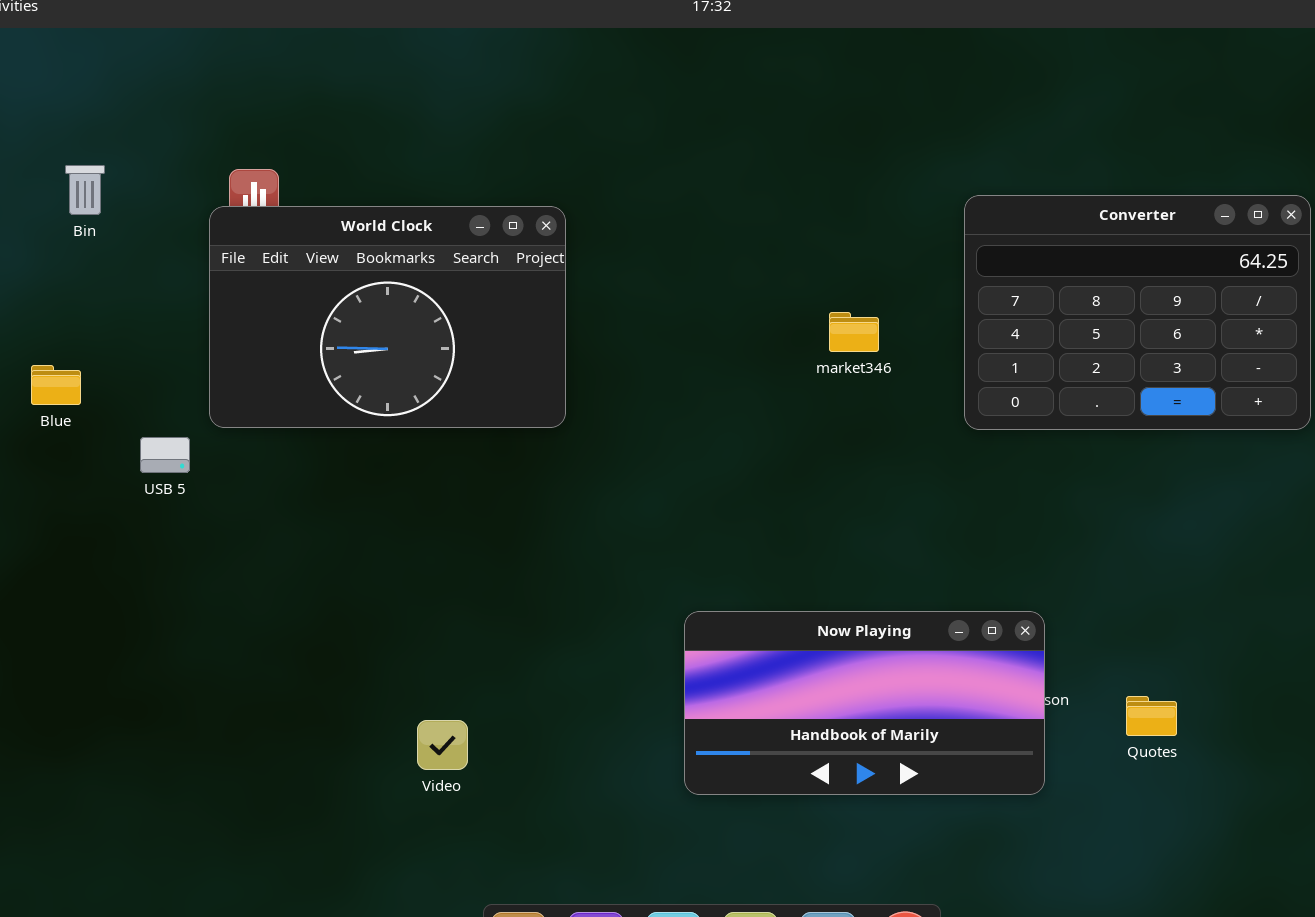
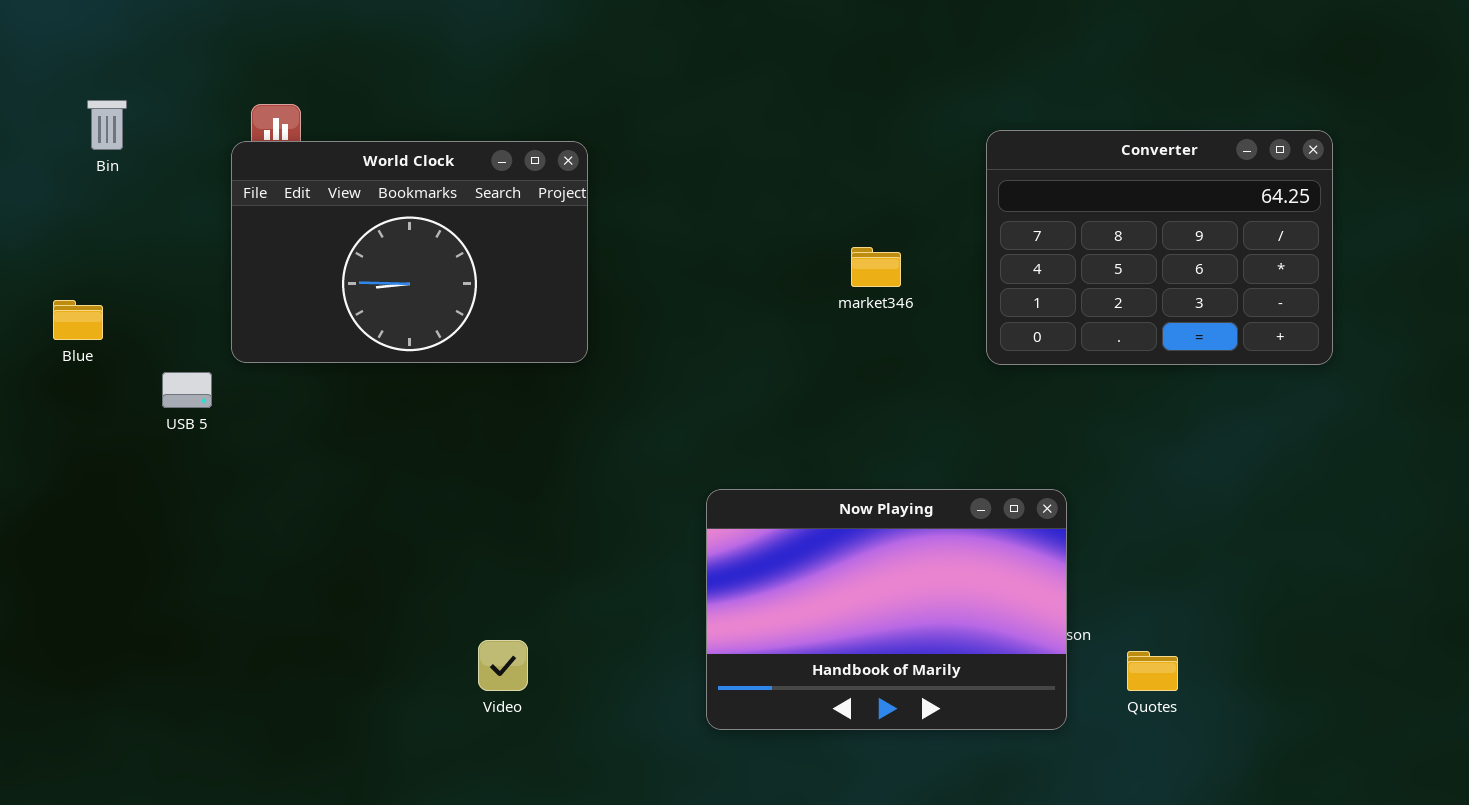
Now Playing: [684,611,1045,795] -> [706,489,1067,730], resized
Quotes: [1126,696,1177,736] -> [1127,651,1178,691], moved
Video: [417,720,468,770] -> [478,640,528,691], moved

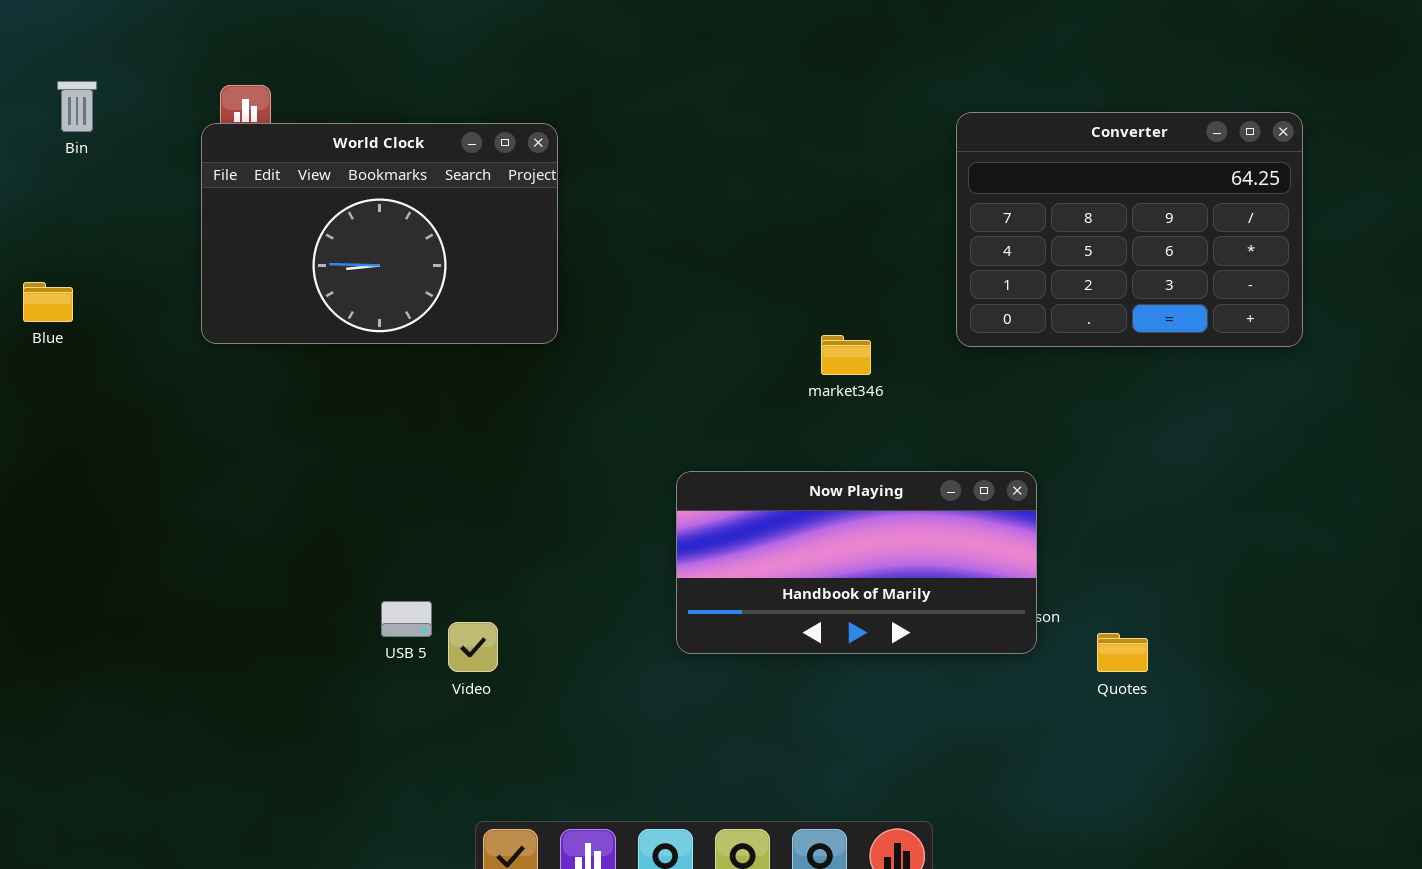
market346: [851,247,901,287] -> [821,335,871,375], moved
USB 5: [162,372,212,408] -> [381,601,432,637], moved
Now Playing: [706,489,1067,730] -> [676,471,1037,654], resized

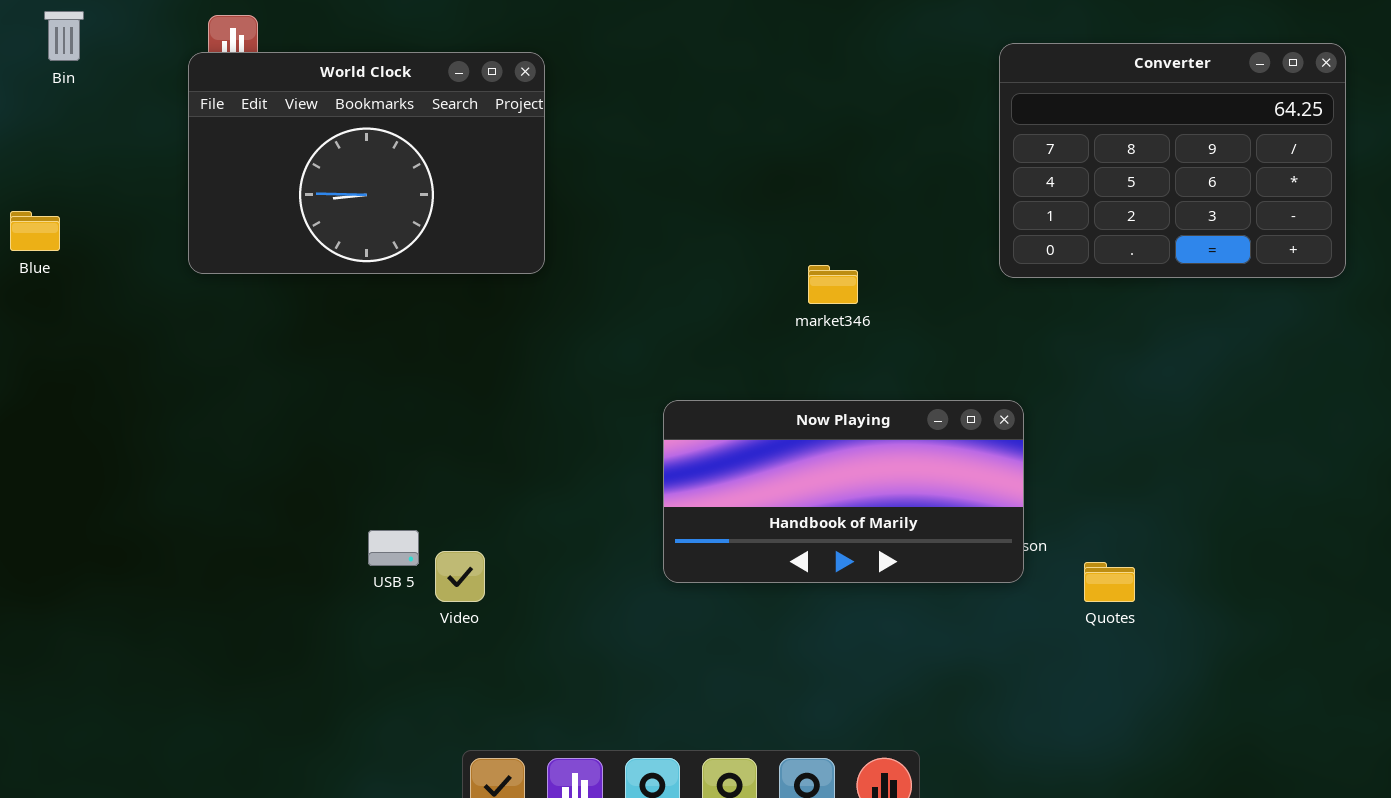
Converter: [956,112,1303,347] -> [999,43,1346,278], moved

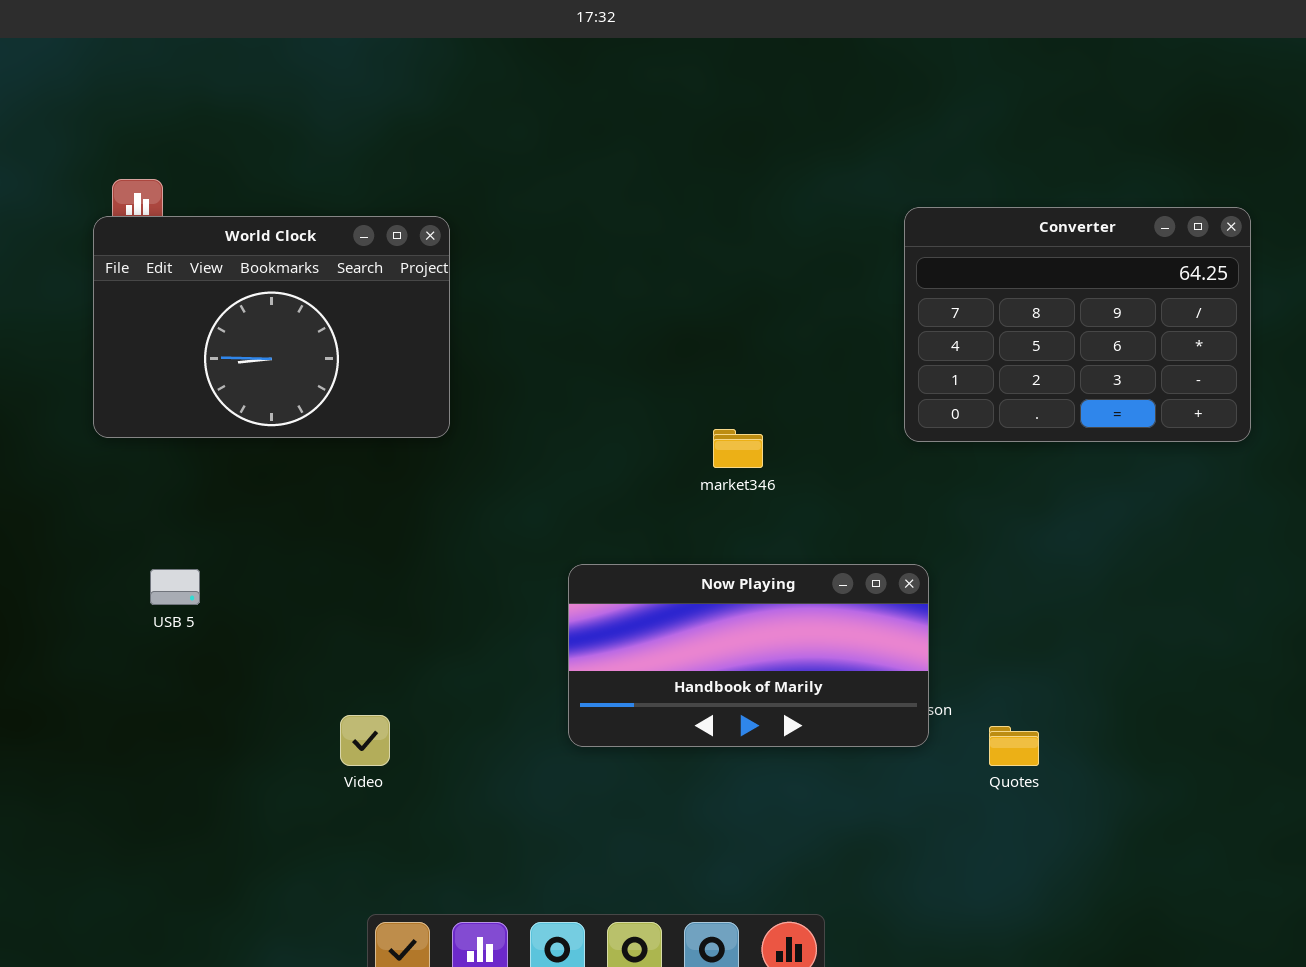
USB 5: [368,530,419,566] -> [150,569,200,605], moved

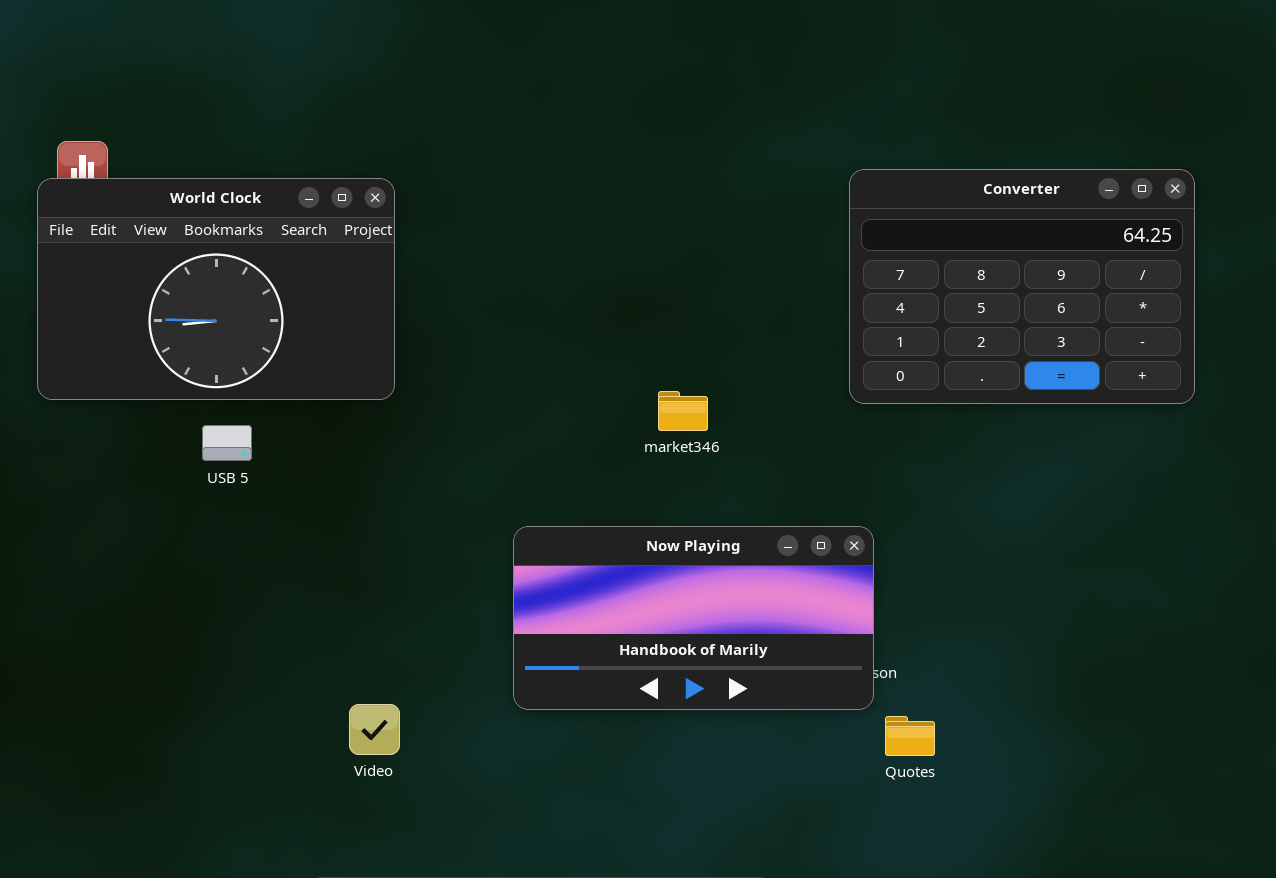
USB 5: [150,569,200,605] -> [202,425,252,461], moved
Video: [340,715,390,766] -> [349,704,400,755], moved
Quotes: [989,726,1039,766] -> [885,716,935,756], moved

